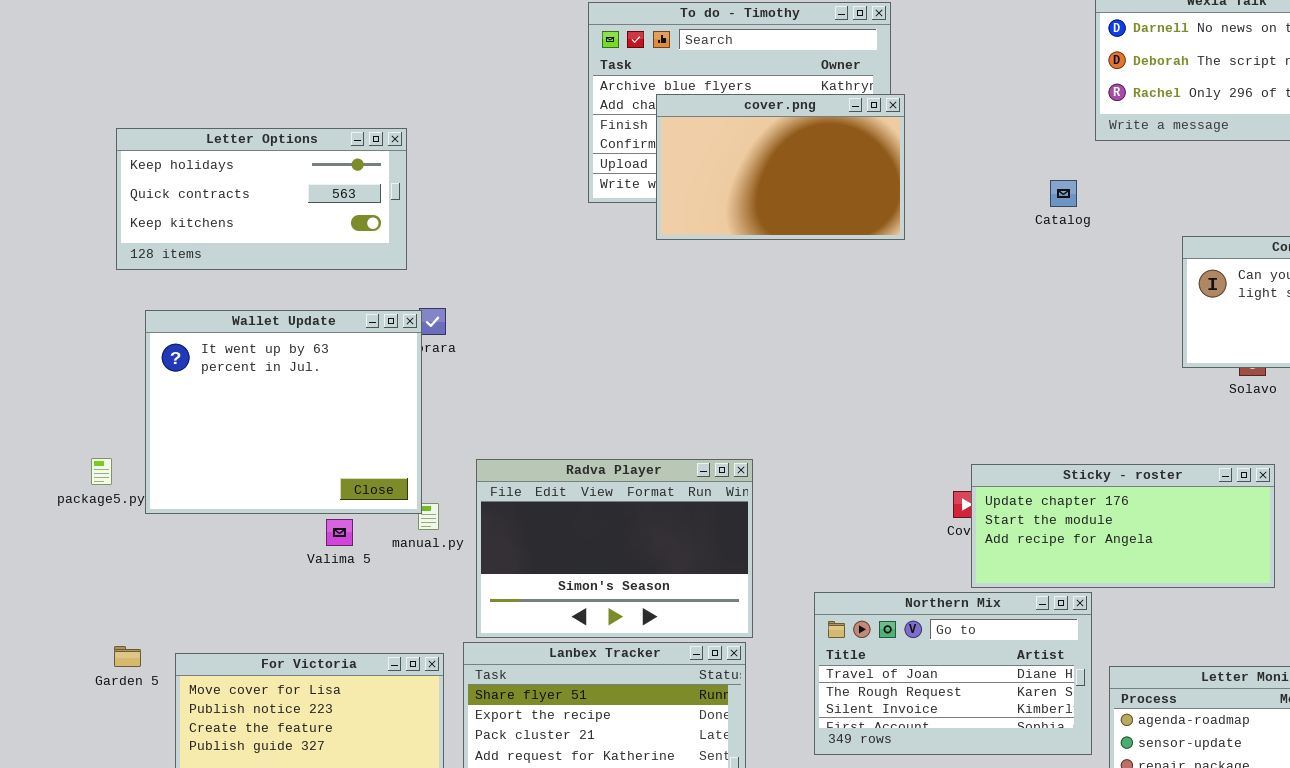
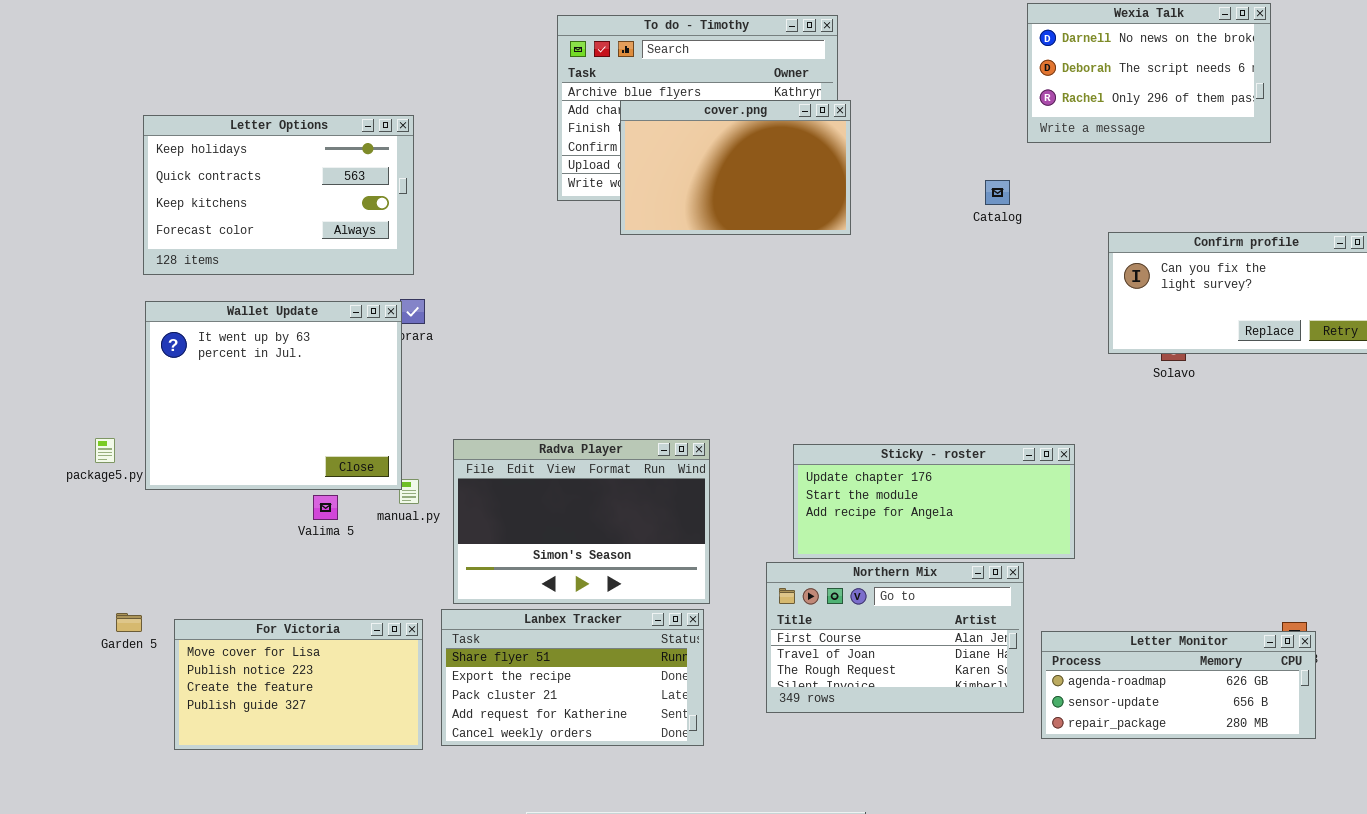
Letter Options: [116,128,407,270] -> [143,115,414,275], moved, resized
Sticky - roster: [971,464,1275,588] -> [793,444,1075,559], moved
Northern Mix: [814,592,1092,755] -> [766,562,1024,713], scrolled up 1 row

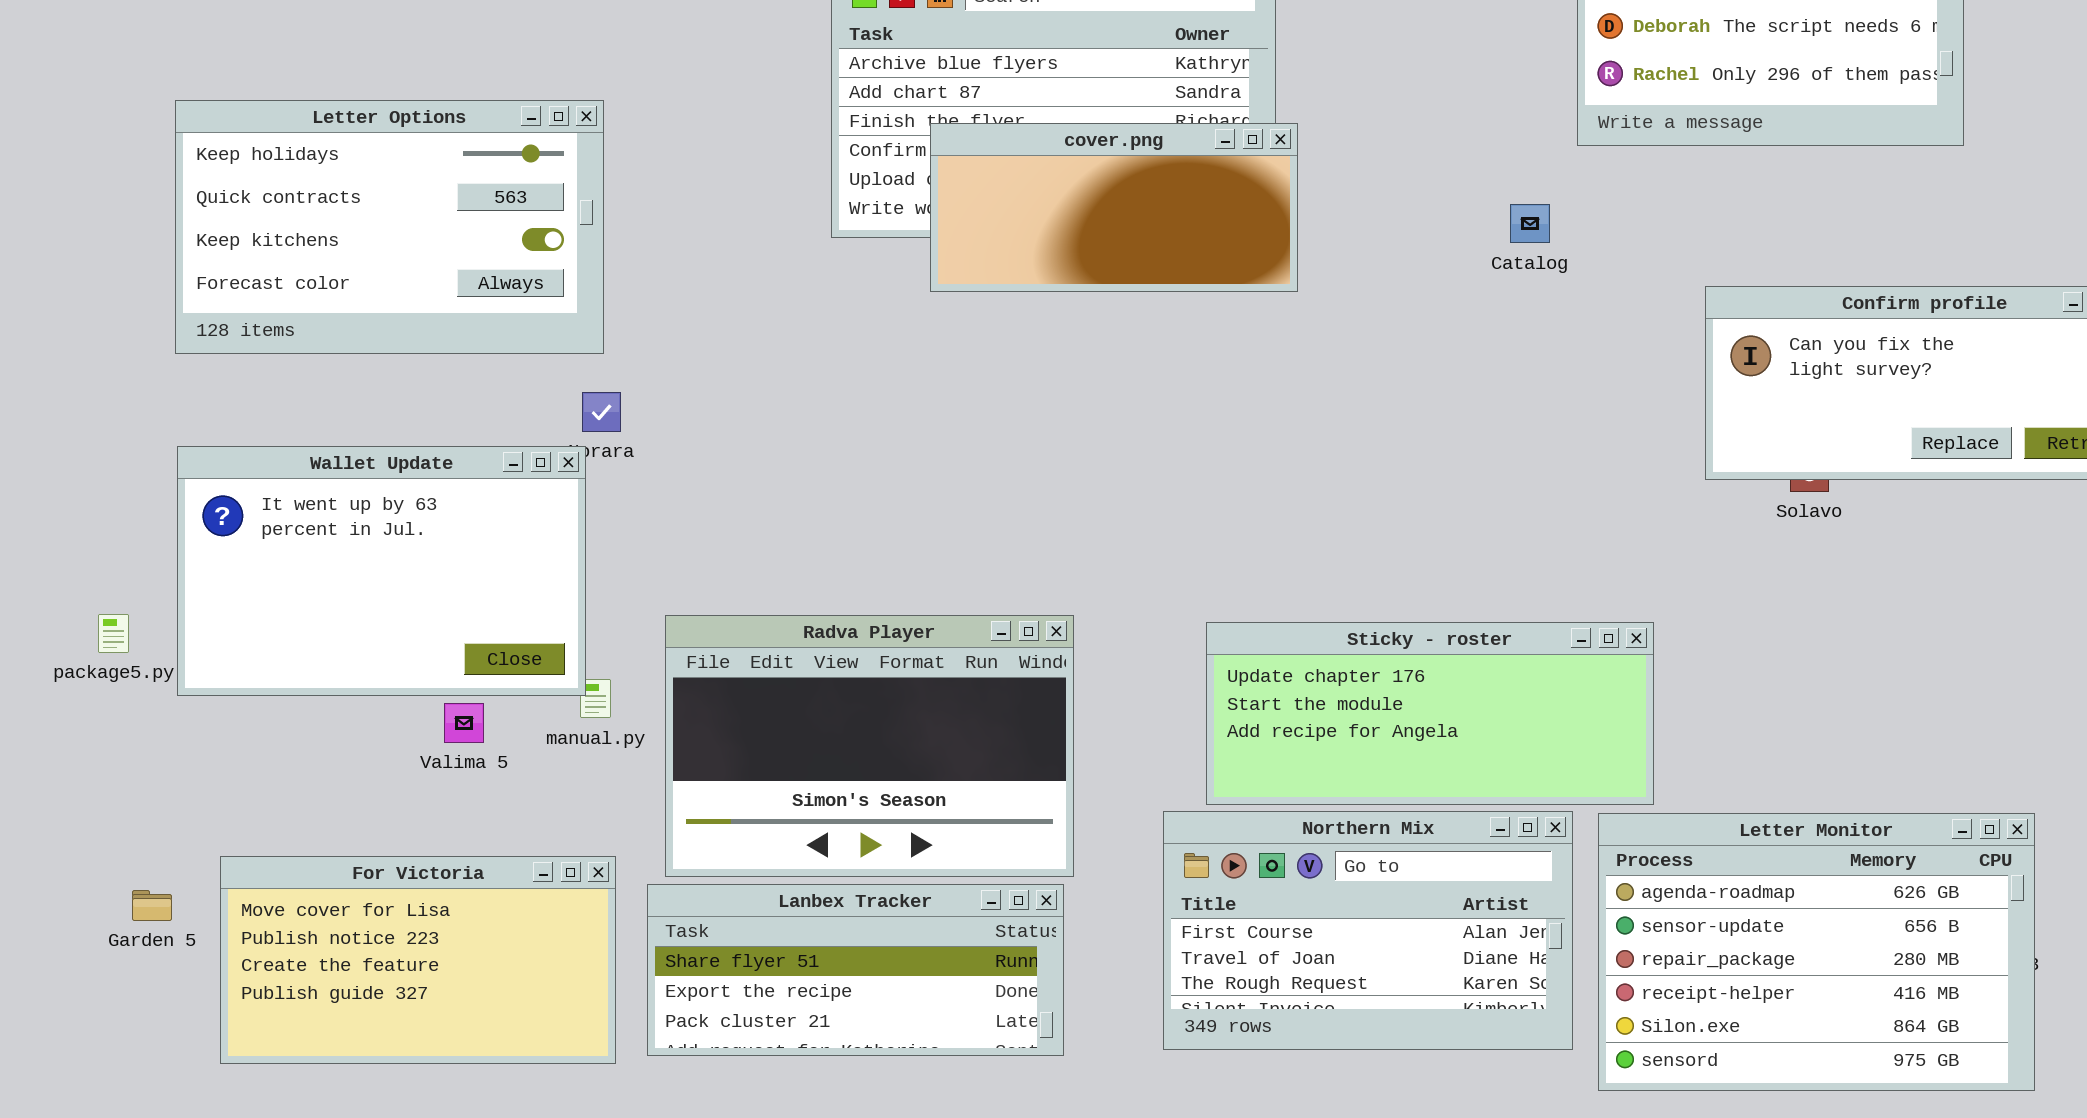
cover.png: [620,100,851,235] -> [930,123,1298,292], resized
Wallet Update: [145,301,402,490] -> [177,446,586,696], resized
Lanbex Tracker: [441,609,704,746] -> [647,884,1064,1056], resized
For Victoria: [174,619,423,750] -> [220,856,616,1064], moved
Letter Monitor: [1041,631,1316,739] -> [1598,813,2035,1091], resized

